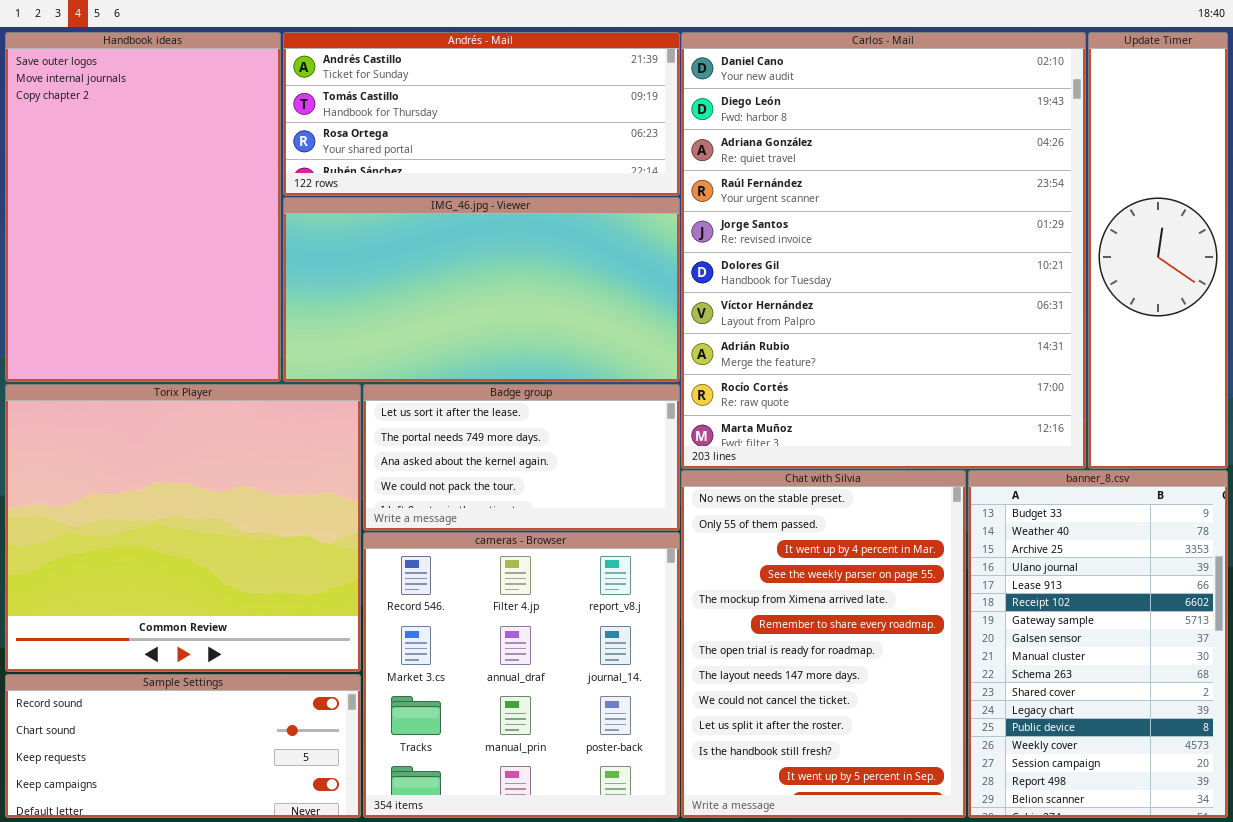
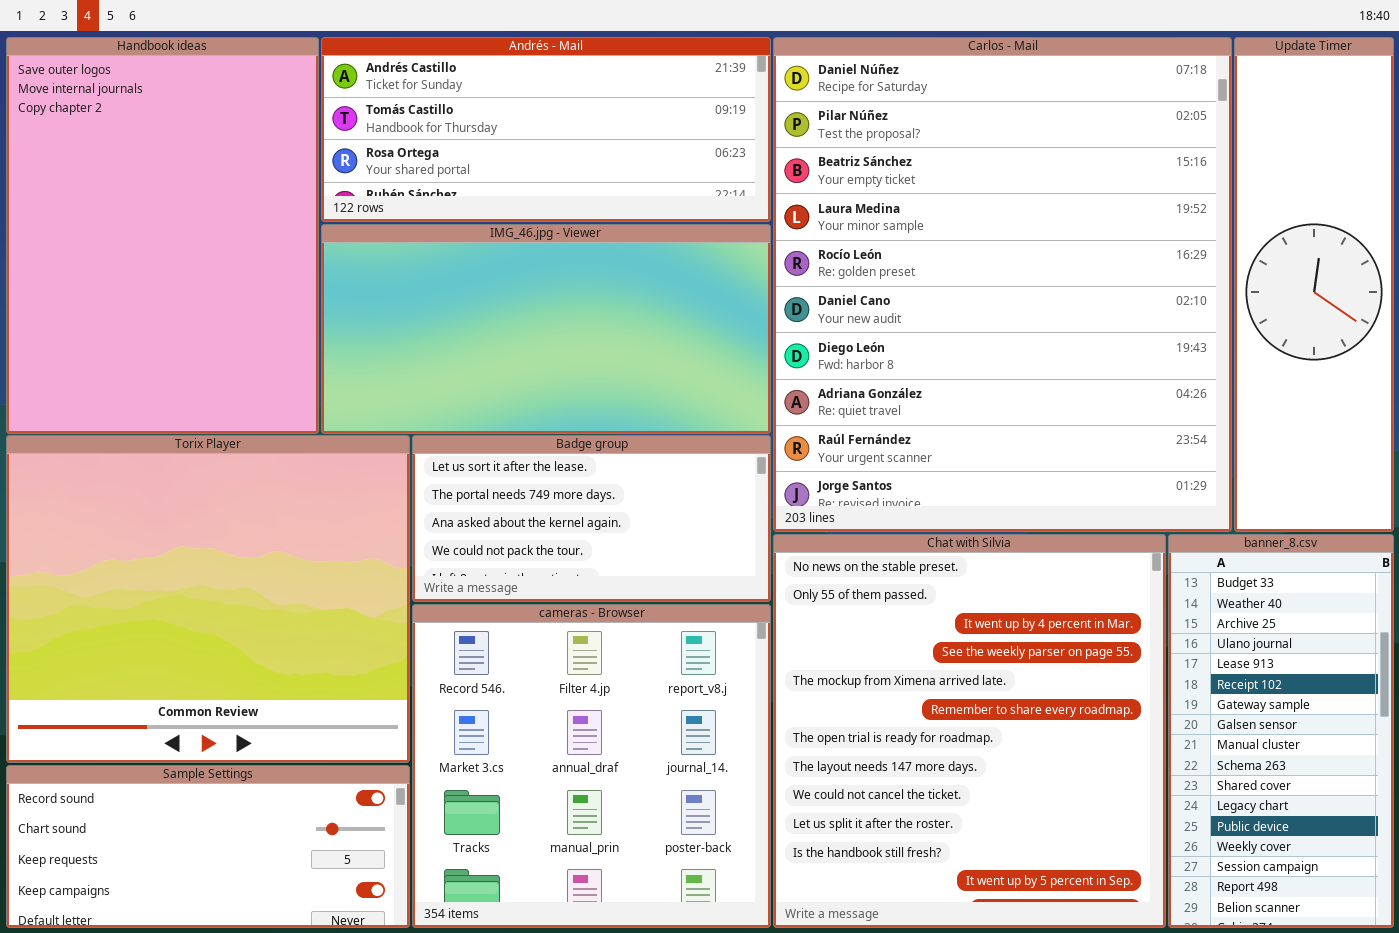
Carlos - Mail: [681,32,1086,469] -> [773,37,1232,532], scrolled up 5 rows
Chat with Silvia: [681,470,966,818] -> [773,534,1166,928], resized
banner_8.csv: [968,470,1228,818] -> [1168,534,1394,928], resized

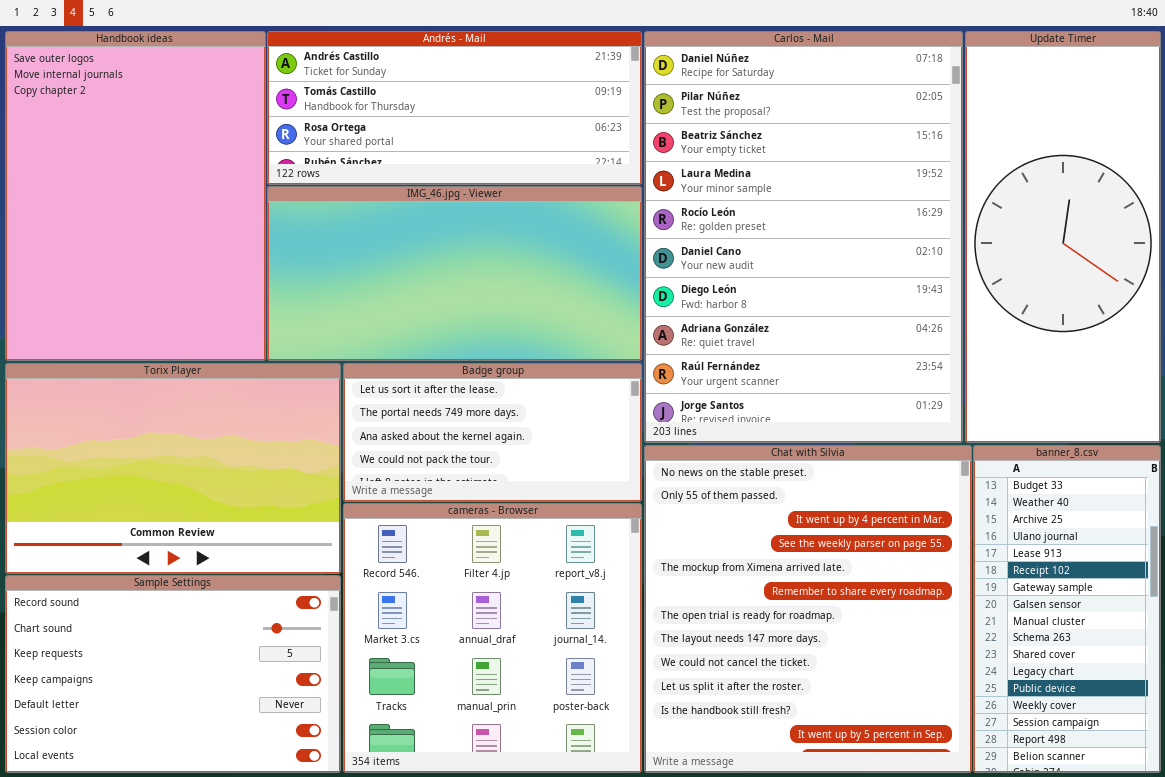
Carlos - Mail: [773,37,1232,532] -> [644,31,963,443], resized
Update Timer: [1234,37,1394,532] -> [965,31,1161,443], resized
Torix Player: [6,435,410,763] -> [5,363,341,574], resized
Sample Settings: [6,765,410,928] -> [5,575,341,773], resized

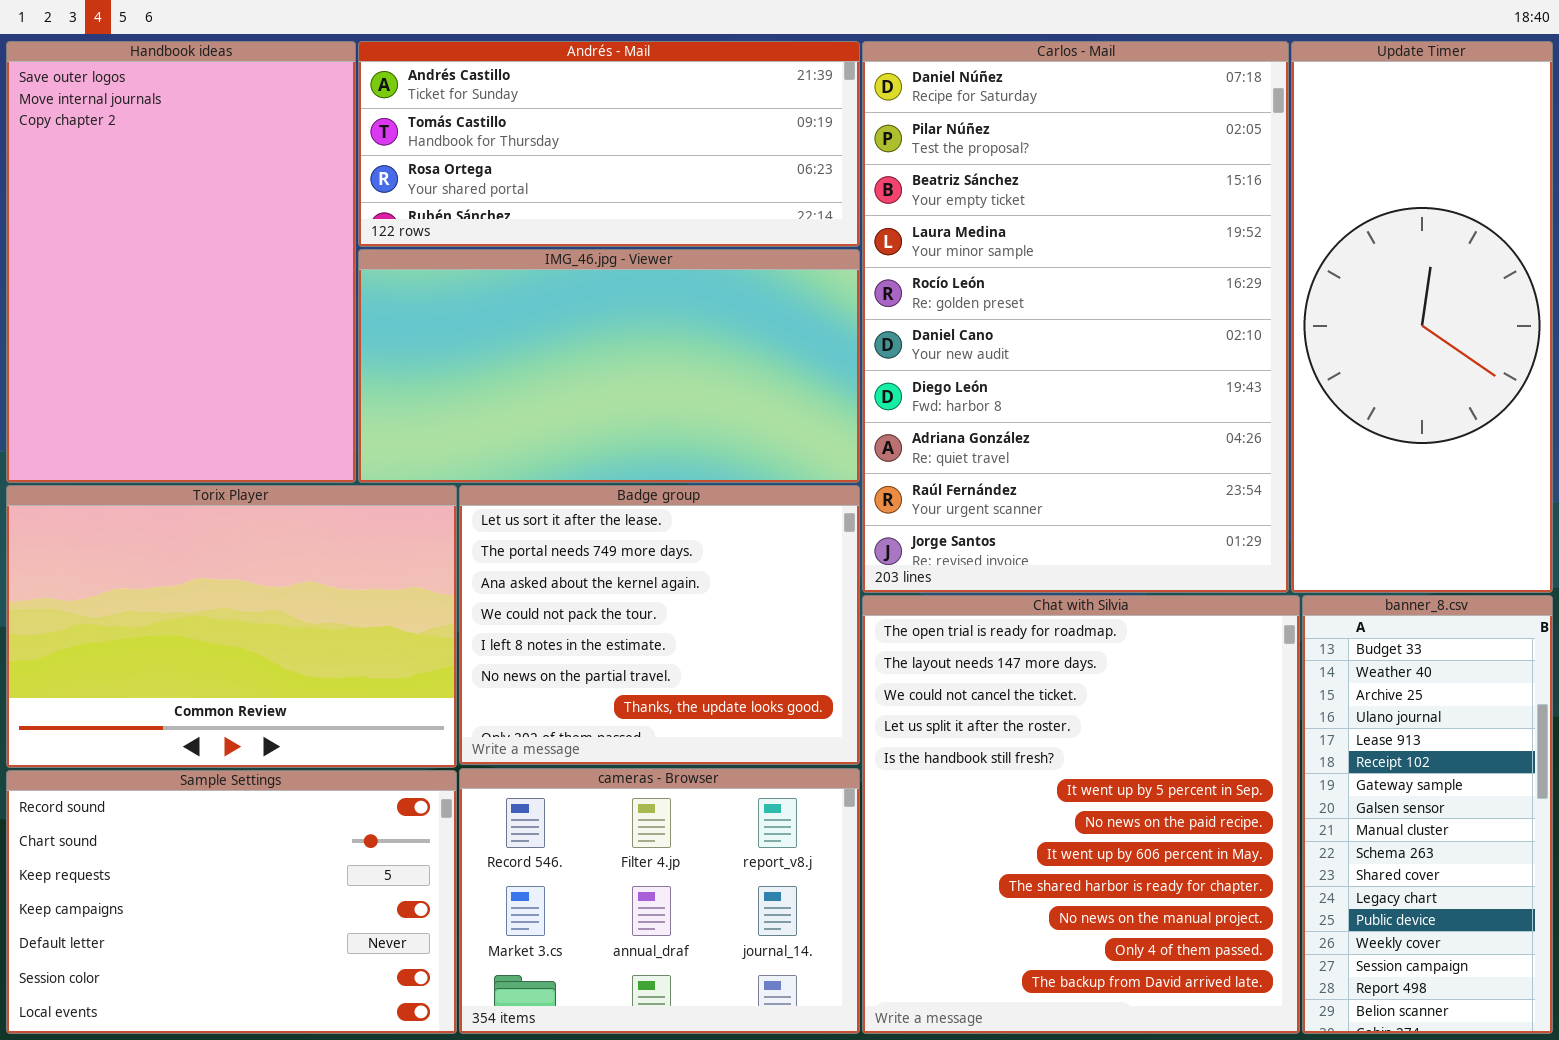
Badge group: [343,363,642,502] -> [459,485,860,765], resized
Chat with Silvia: [644,445,972,773] -> [862,595,1300,1034], scrolled down 6 rows
cameras - Browser: [343,503,642,773] -> [459,768,860,1034], resized

